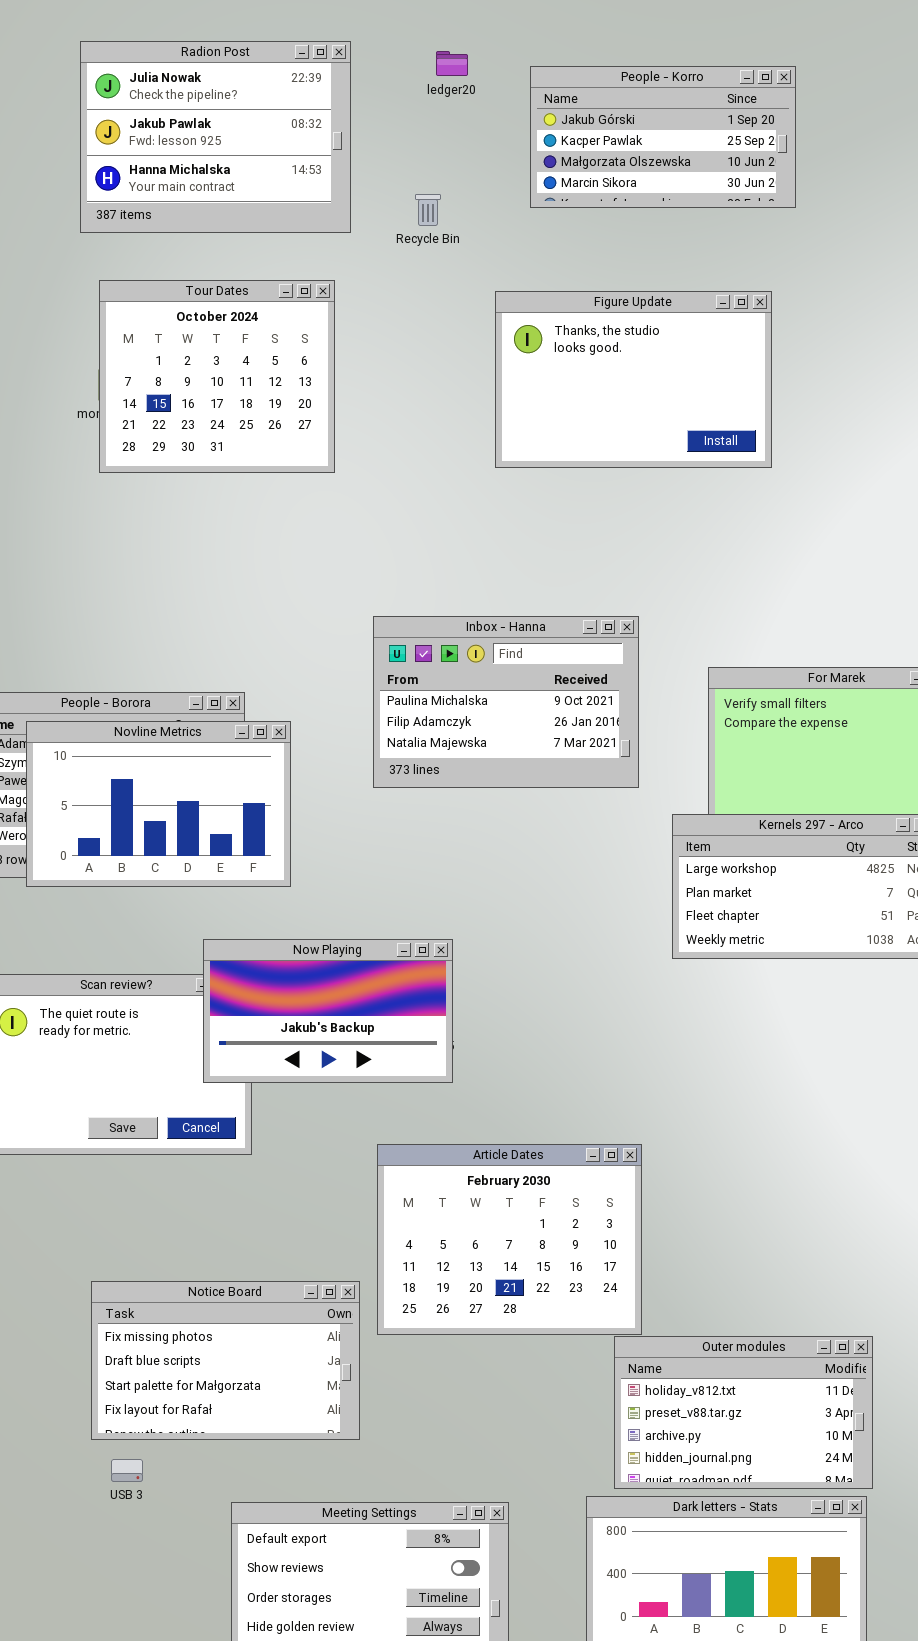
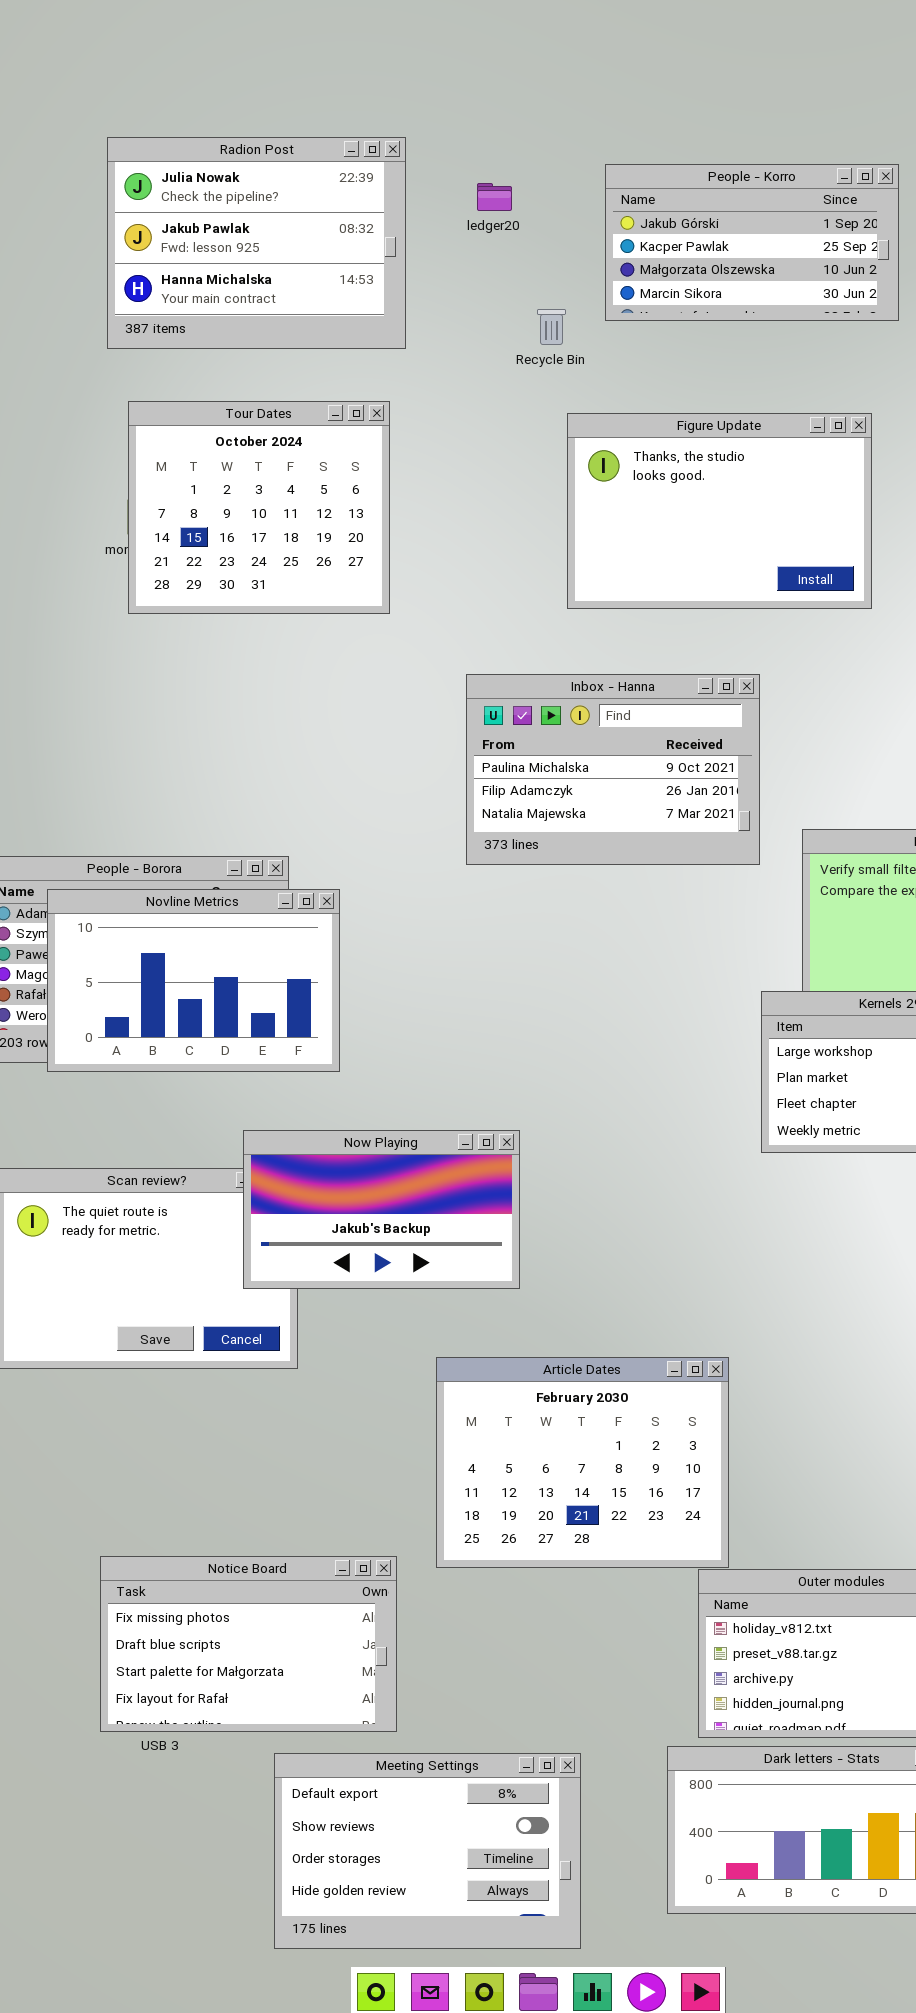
ledger20: [436,51,468,76] -> [477,183,512,211], moved
Recycle Bin: [415,194,441,226] -> [537,309,566,345], moved
Inbox - Hanna: [373,616,639,788] -> [466,674,760,865], moved
Notice Board: [91,1281,360,1440] -> [100,1556,397,1732], moved

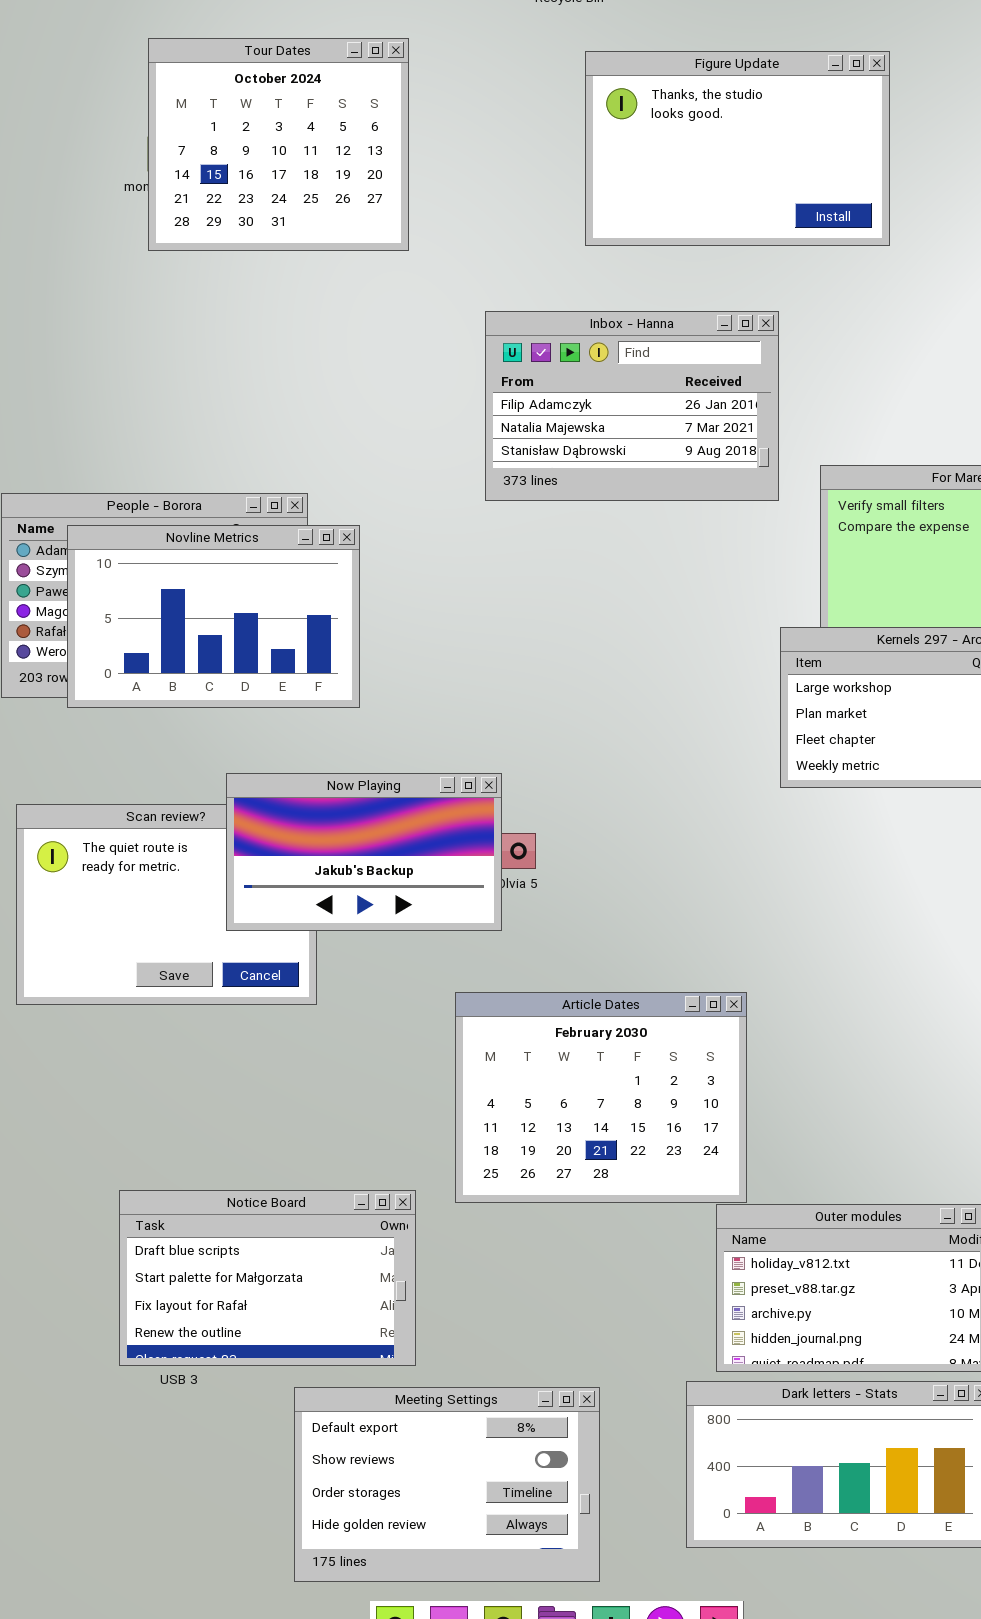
Inbox - Hanna: [466,674,760,865] -> [485,311,779,501], scrolled down 1 row
Now Playing: [243,1130,520,1289] -> [226,773,502,931], moved
Notice Board: [100,1556,397,1732] -> [119,1190,416,1366], scrolled down 1 row

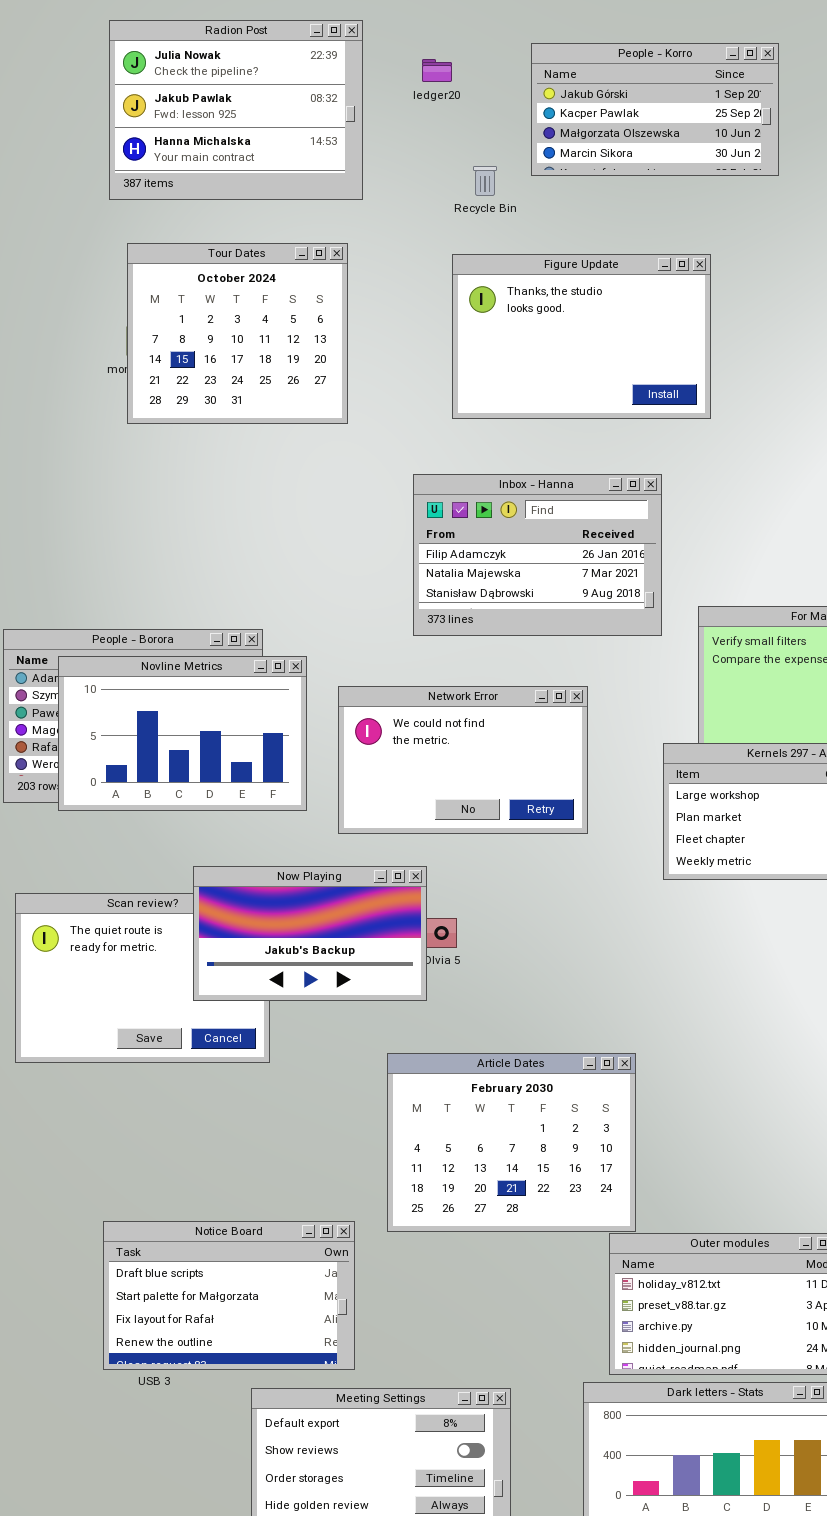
Figure Update: [585,51,890,246] -> [452,254,711,419], moved
Network Error: none -> [338,686,588,834], opened

